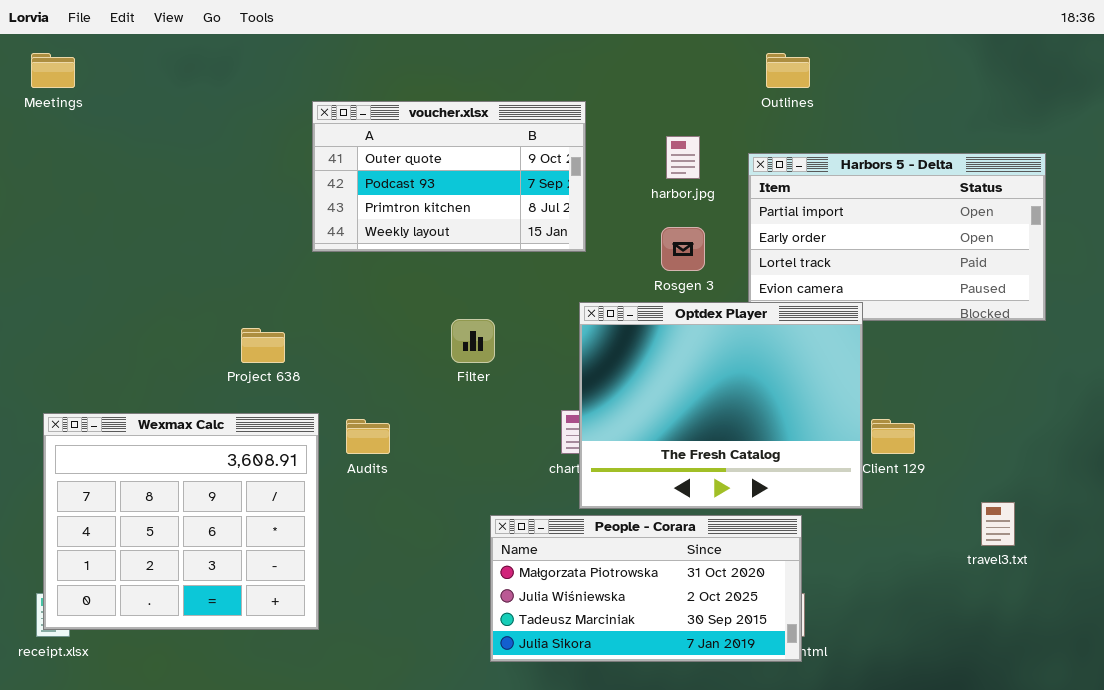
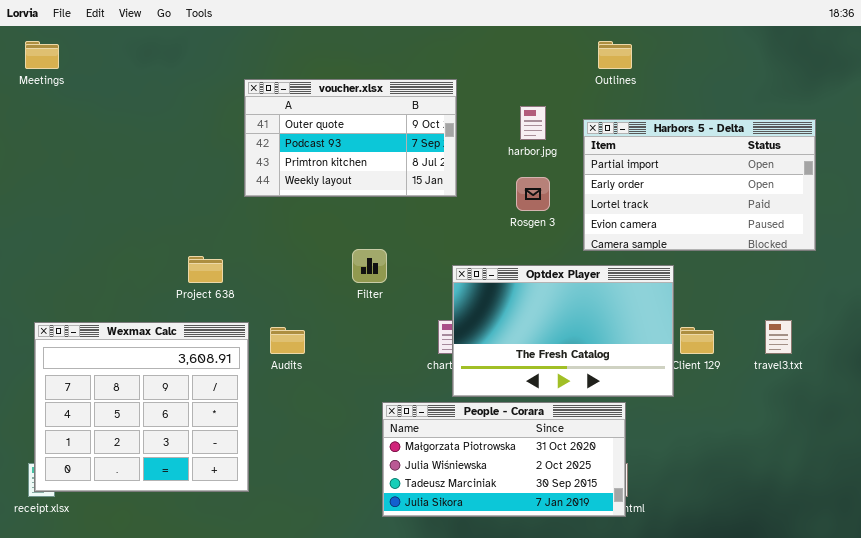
Optdex Player: [579,302,863,509] -> [452,265,674,397], resized
travel3.txt: [981,502,1015,546] -> [765,320,792,354], moved

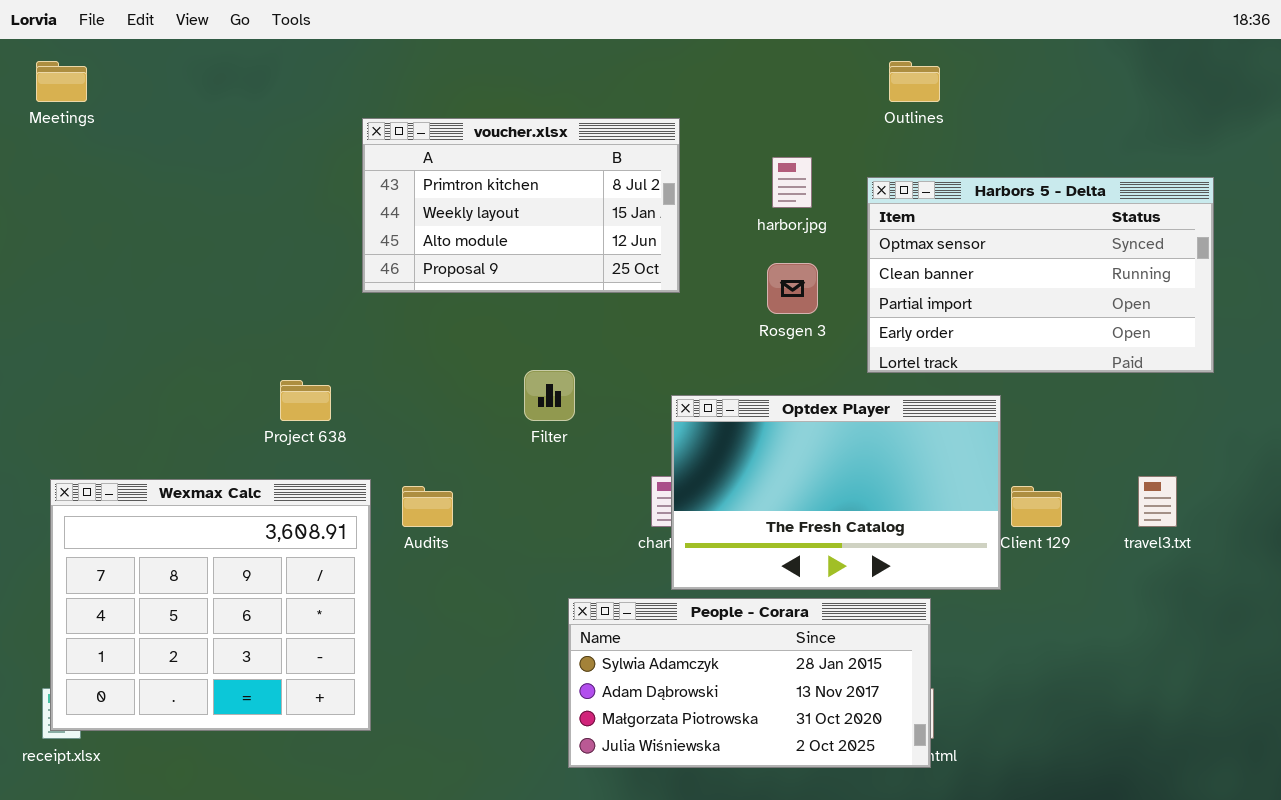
voucher.xlsx: [244,79,457,197] -> [362,118,680,293], scrolled down 2 rows
Harbors 5 - Delta: [583,119,816,251] -> [867,177,1214,373], scrolled up 2 rows
People - Corara: [382,402,626,517] -> [568,598,931,768], scrolled up 2 rows

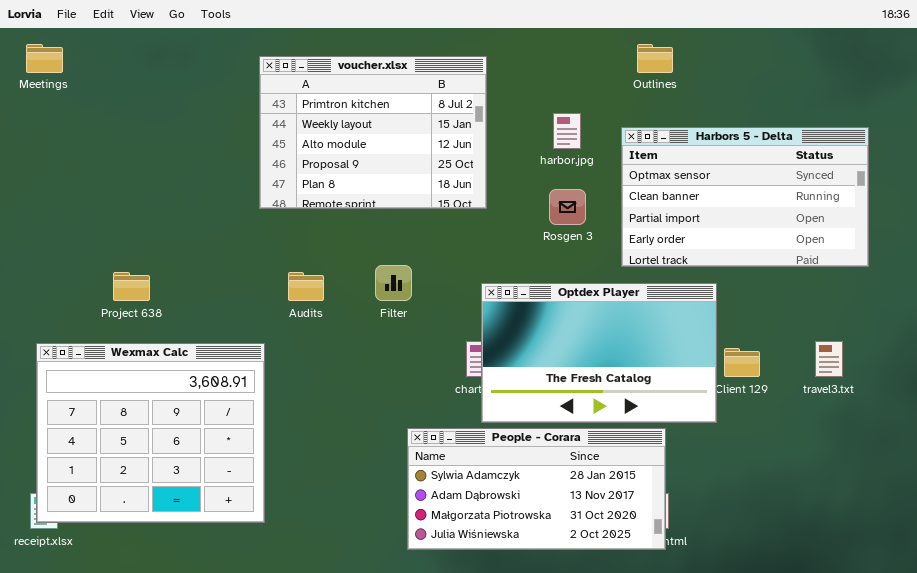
voucher.xlsx: [362,118,680,293] -> [259,56,487,209], resized
Project 638: [280,380,331,421] -> [113,272,150,301], moved
Audits: [402,486,453,527] -> [288,272,324,301], moved

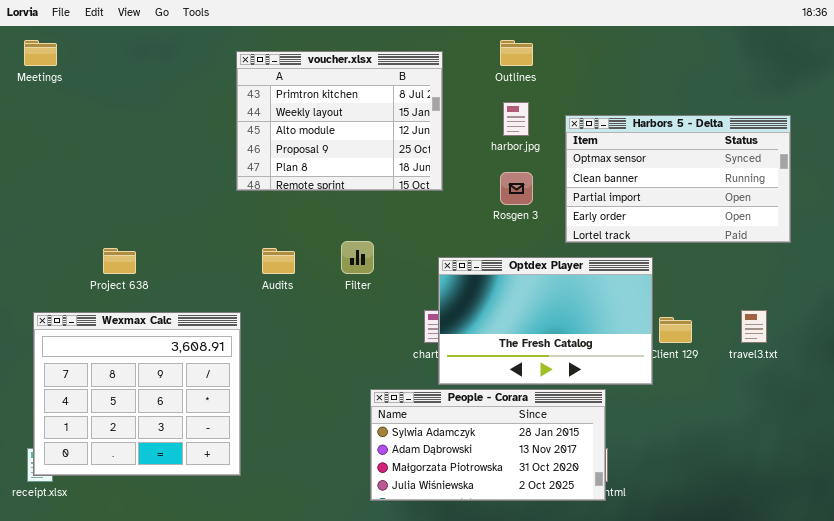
Outlines: [637,44,673,73] -> [500,40,533,66], moved

